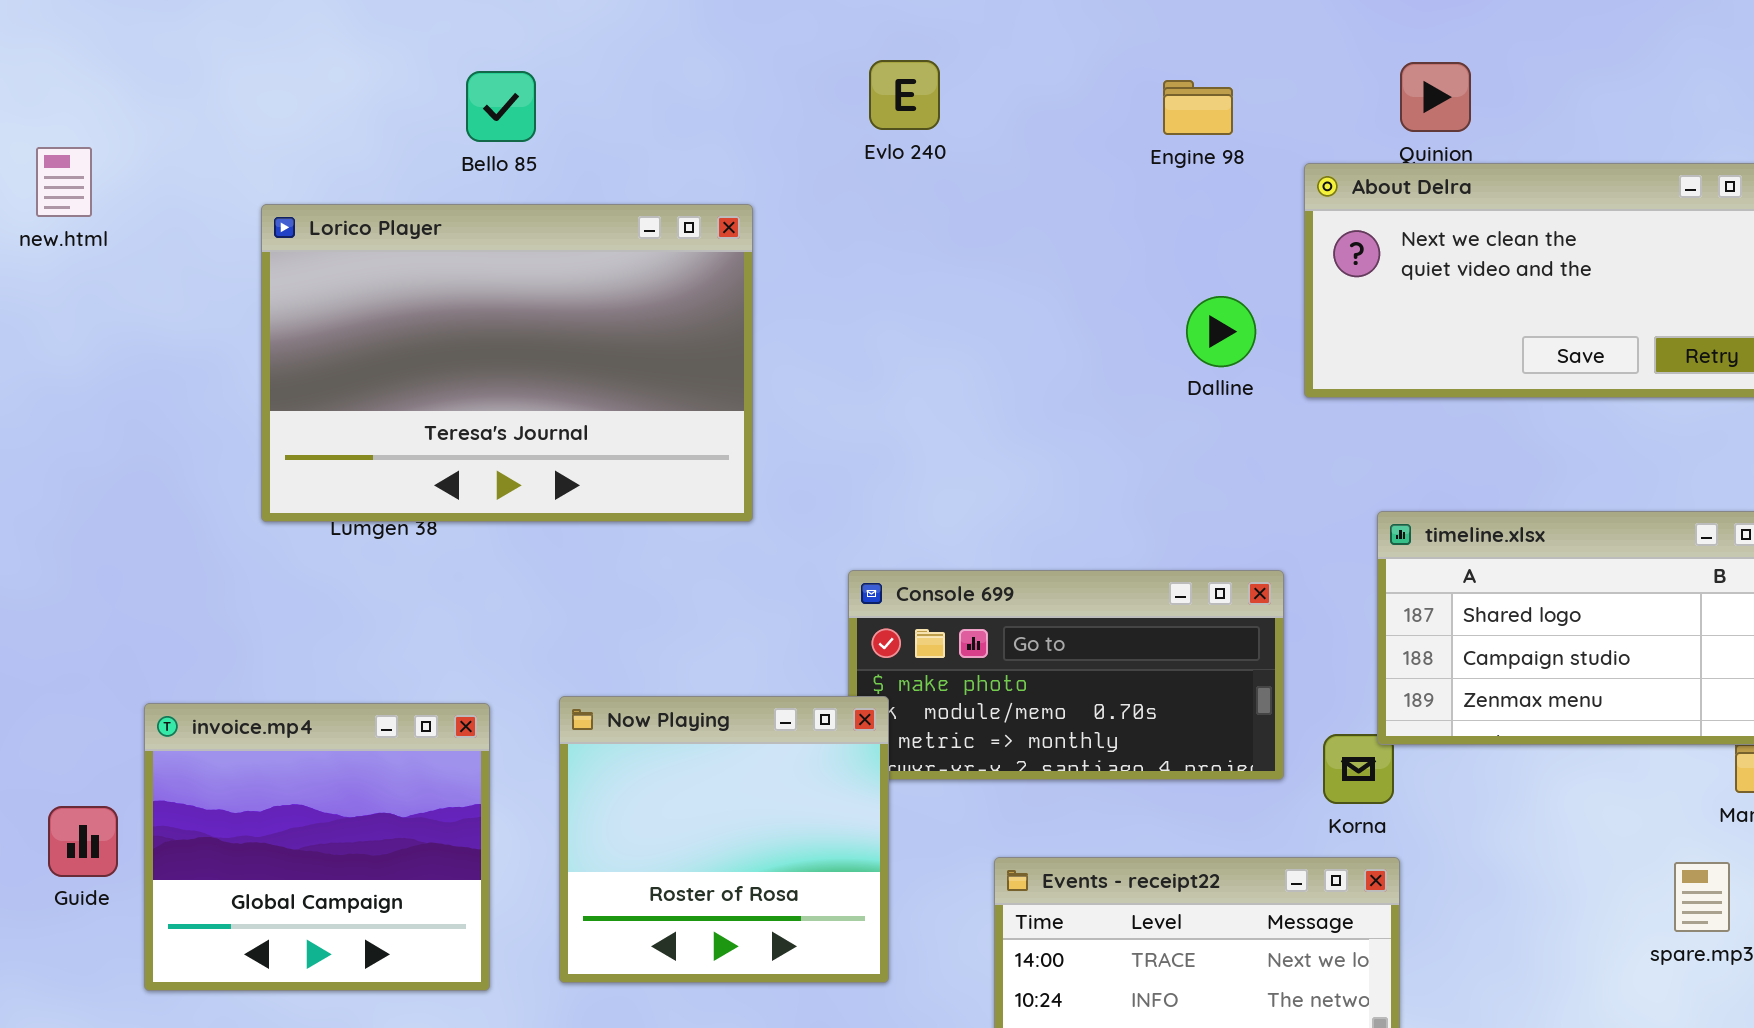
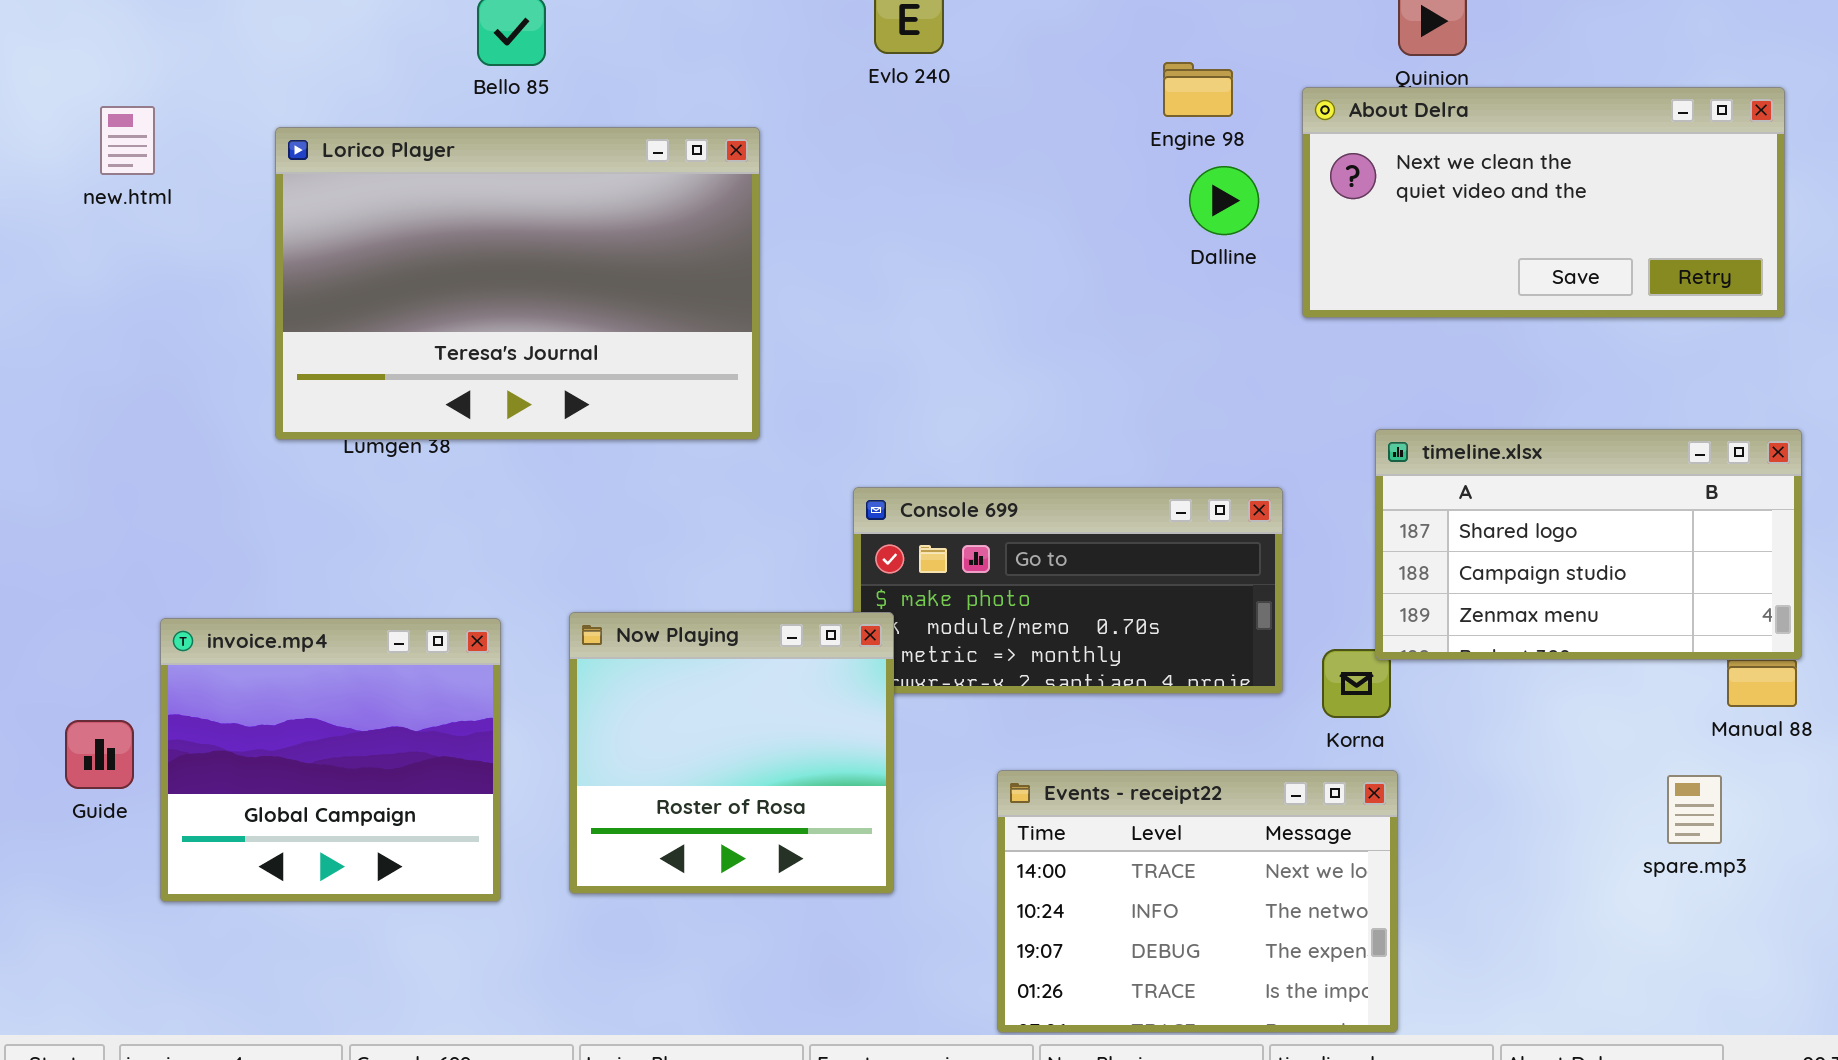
Engine 98: [1163,80,1233,135] -> [1163,62,1233,117], moved
new.html: [36,147,92,217] -> [100,106,155,175], moved
Dalline: [1186,296,1256,367] -> [1189,166,1259,235], moved

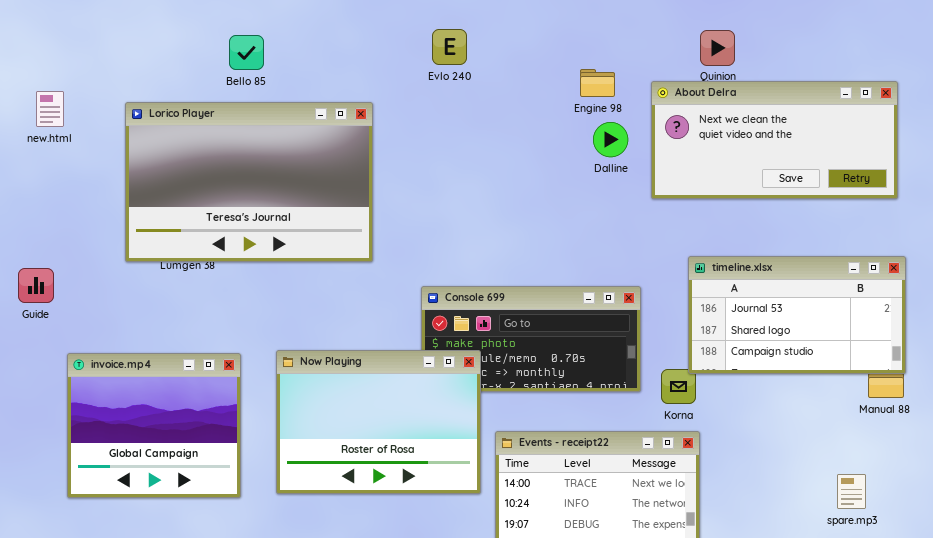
timeline.xlsx: [1375,429,1802,660] -> [688,256,906,374], scrolled up 1 row
Now Playing: [569,612,894,894] -> [276,350,481,494], resized
Guide: [65,720,134,789] -> [18,268,54,303], moved
spare.mp3: [1667,775,1722,844] -> [837,474,866,509], moved

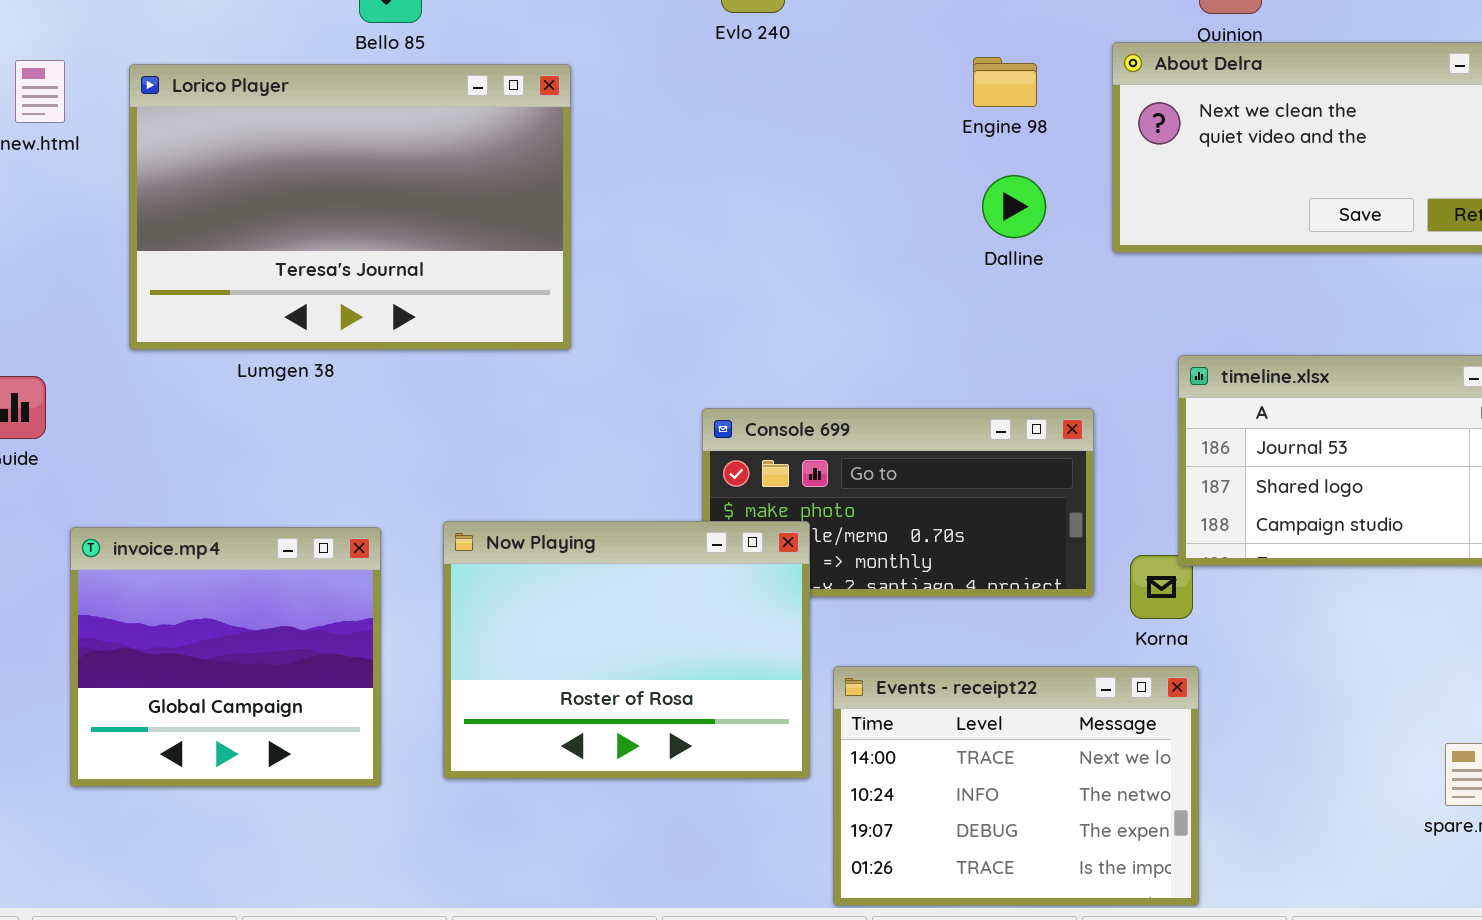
Engine 98: [580,69,615,97] -> [973,57,1037,107], moved
Lorico Player: [125,102,373,262] -> [129,64,571,350], moved
Dalline: [593,122,628,157] -> [982,175,1046,238], moved

